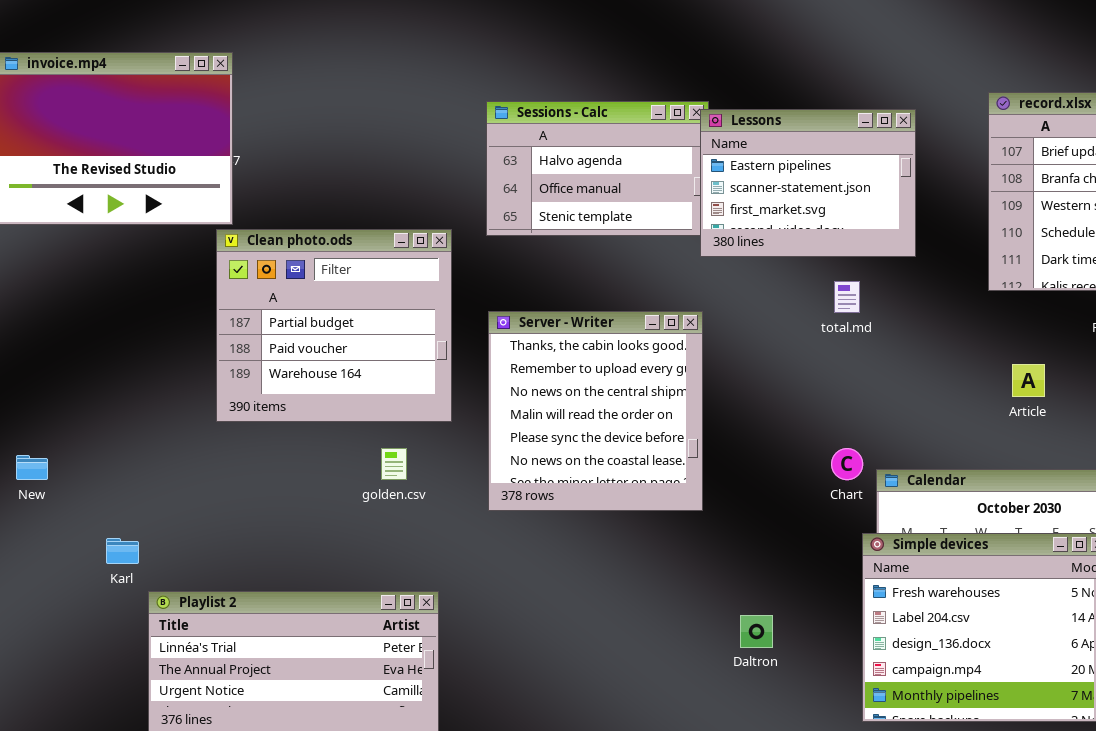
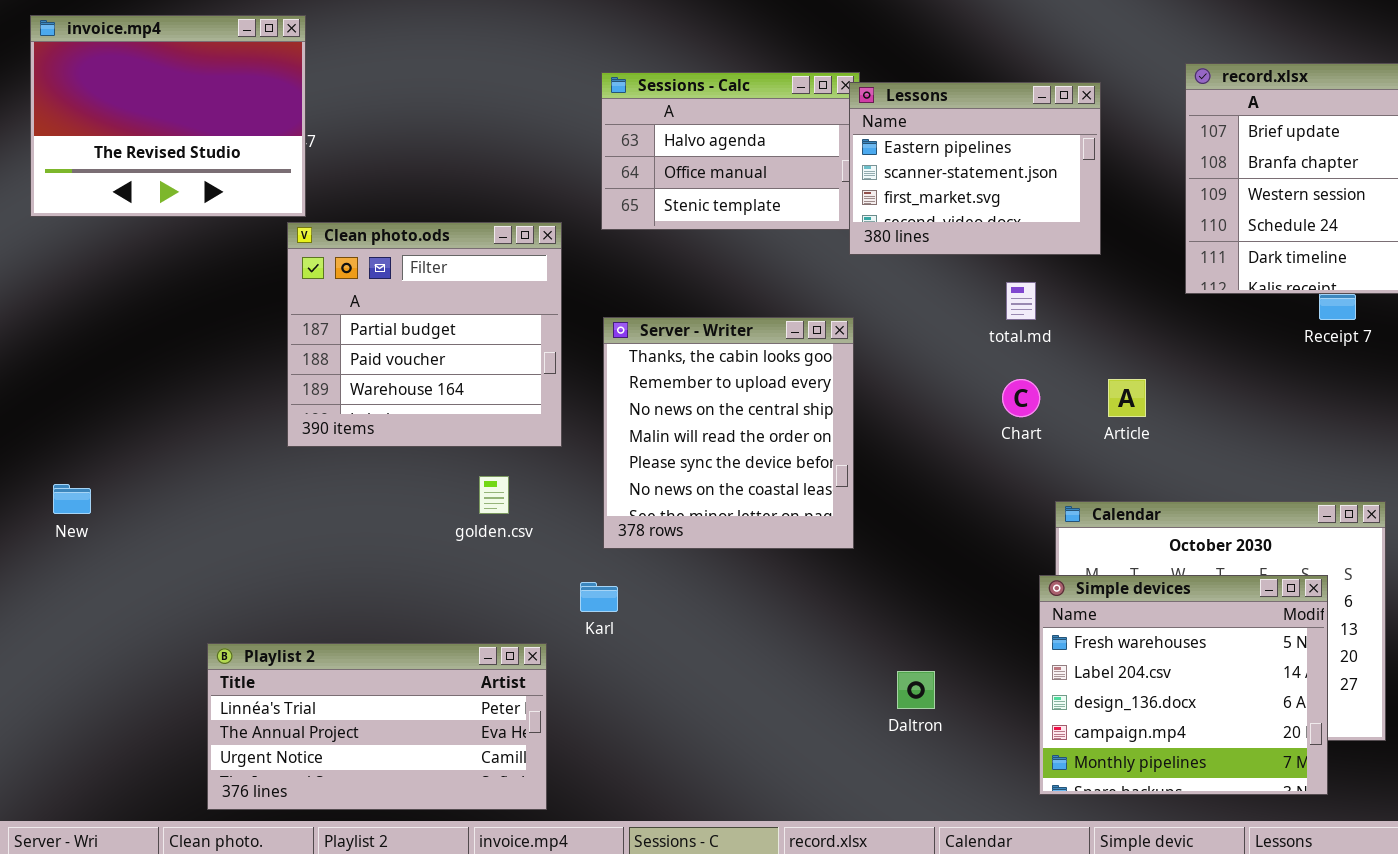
Article: [1012,364,1045,397] -> [1108,379,1146,417], moved
Chart: [831,448,863,480] -> [1002,379,1040,417], moved
Karl: [106,538,139,564] -> [580,582,618,612], moved

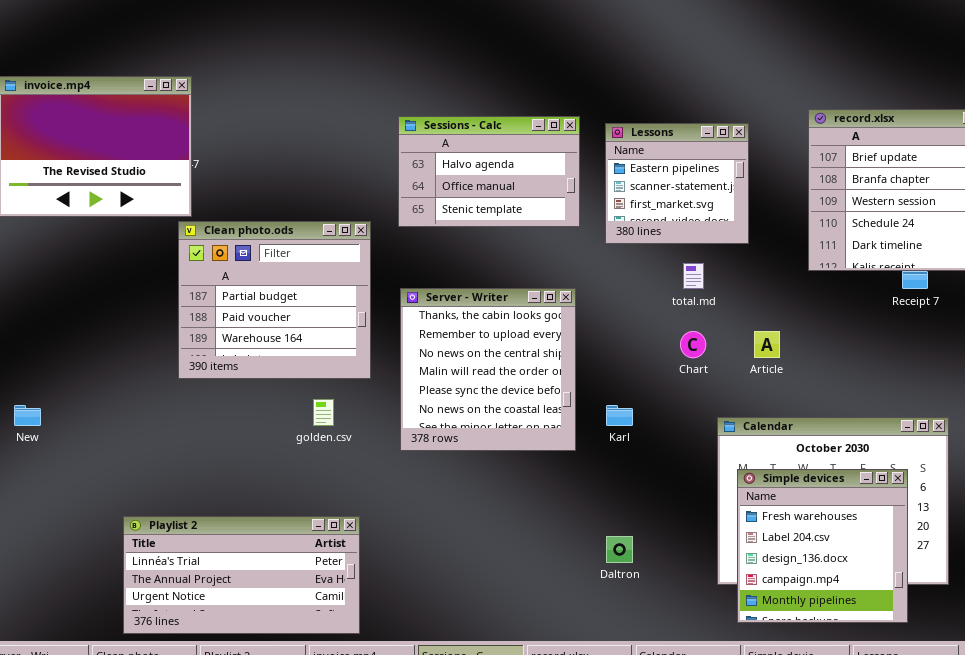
Lessons: [849,82,1101,255] -> [605,123,749,244], resized
Simple devices: [1039,575,1328,795] -> [737,469,908,623], resized
Karl: [580,582,618,612] -> [606,405,633,426], moved

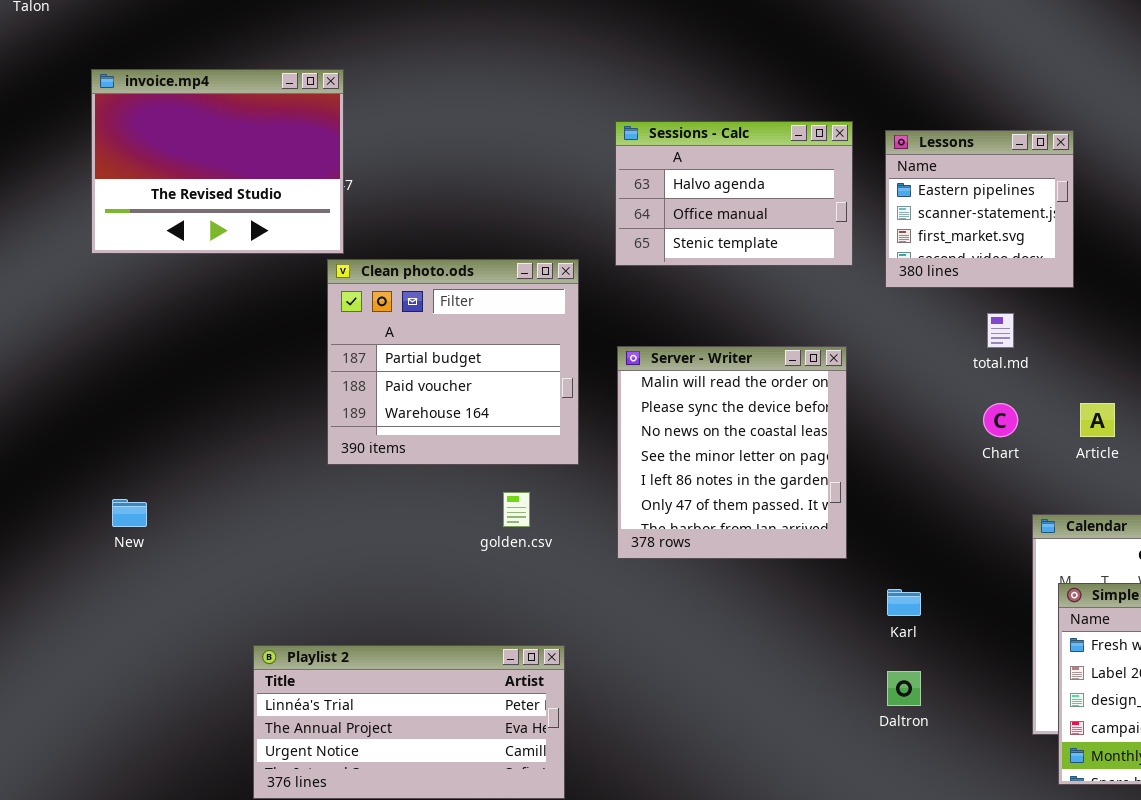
Server - Writer: [400,288,576,451] -> [617,346,847,559], scrolled down 3 rows
Karl: [606,405,633,426] -> [887,589,921,616], moved

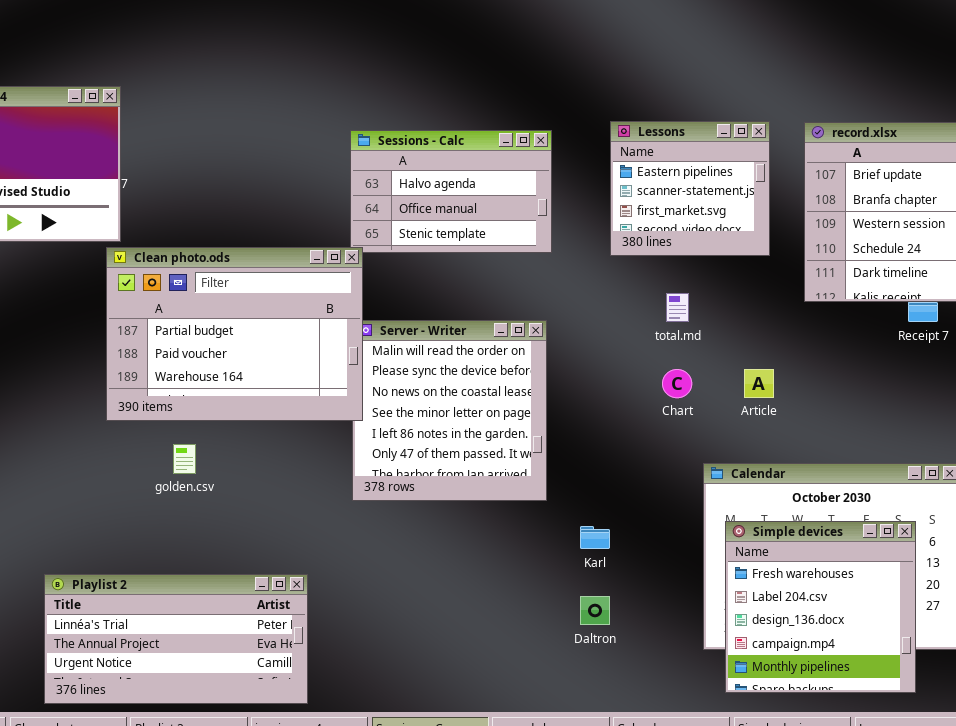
Lessons: [885,130,1074,288] -> [610,121,770,256], moved
Clean photo.ods: [327,259,579,465] -> [106,247,363,421], resized
golden.csv: [503,492,530,527] -> [173,444,196,474], moved

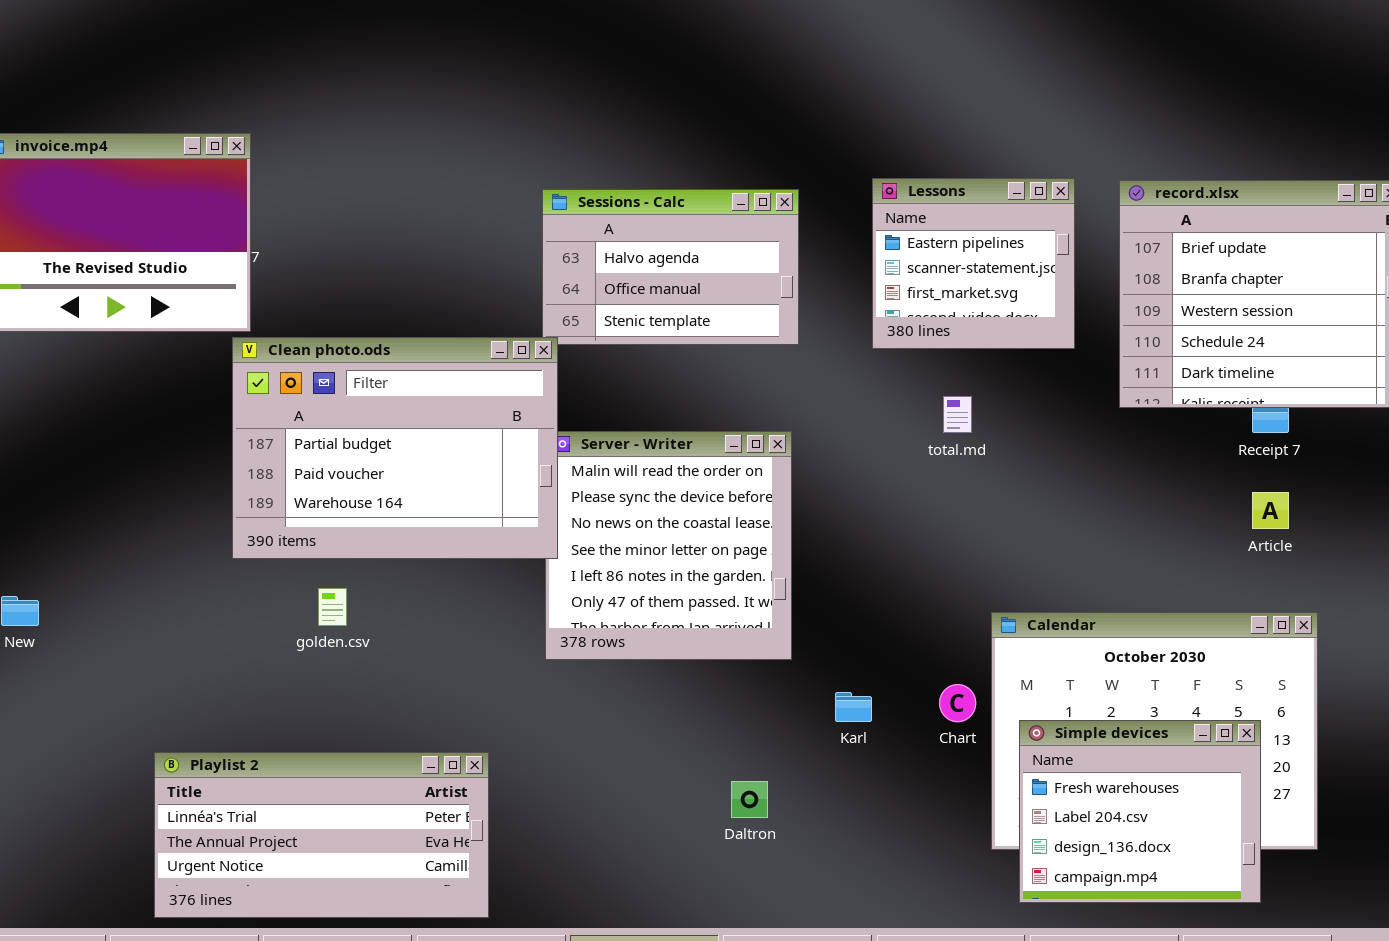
Chart: [662,369,692,398] -> [939,684,976,722], moved
Article: [744,369,774,398] -> [1252,492,1289,529], moved
Simple devices: [725,521,916,693] -> [1019,720,1261,903], resized
Daltron: [580,596,610,625] -> [731,781,768,818], moved

